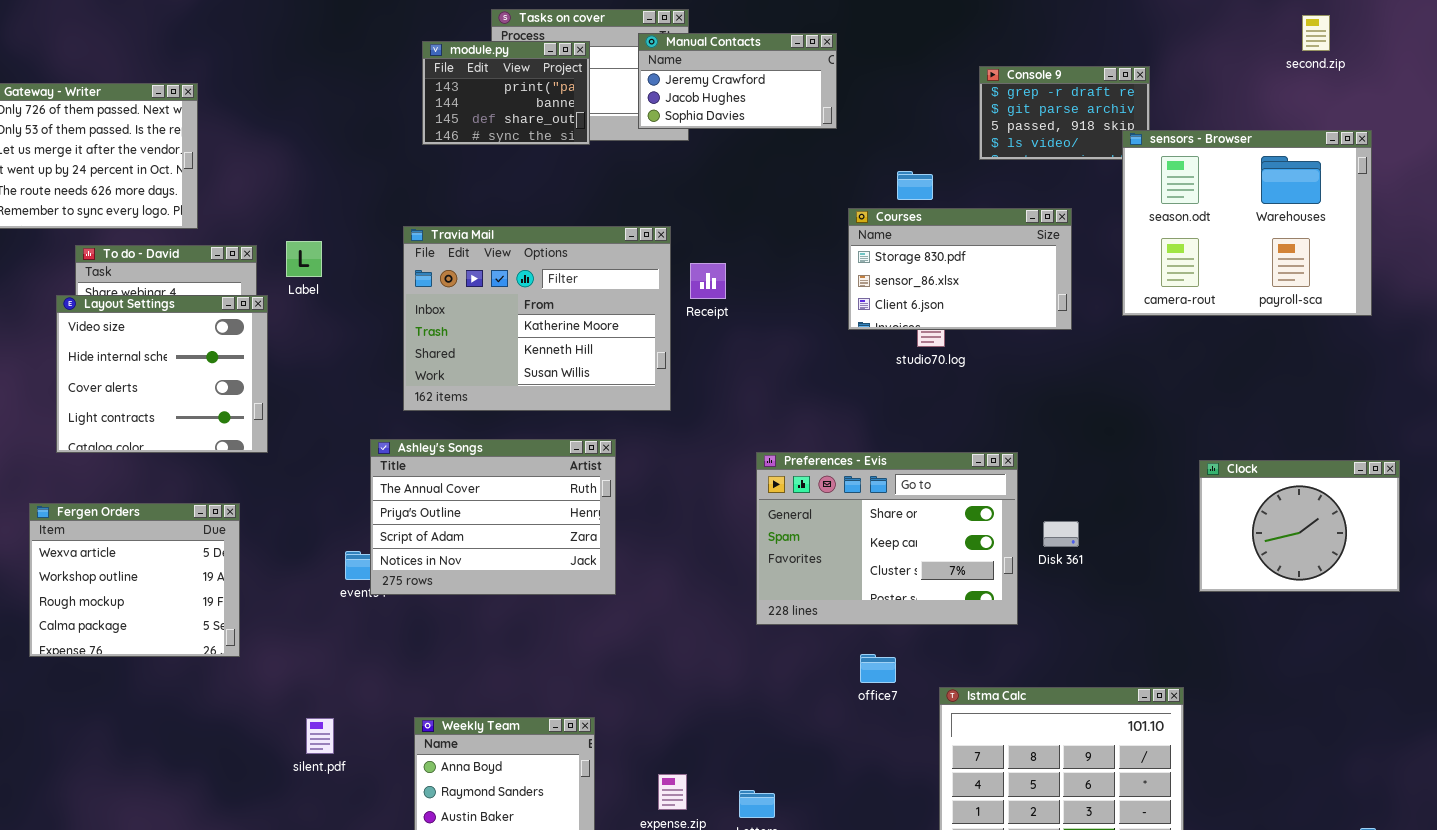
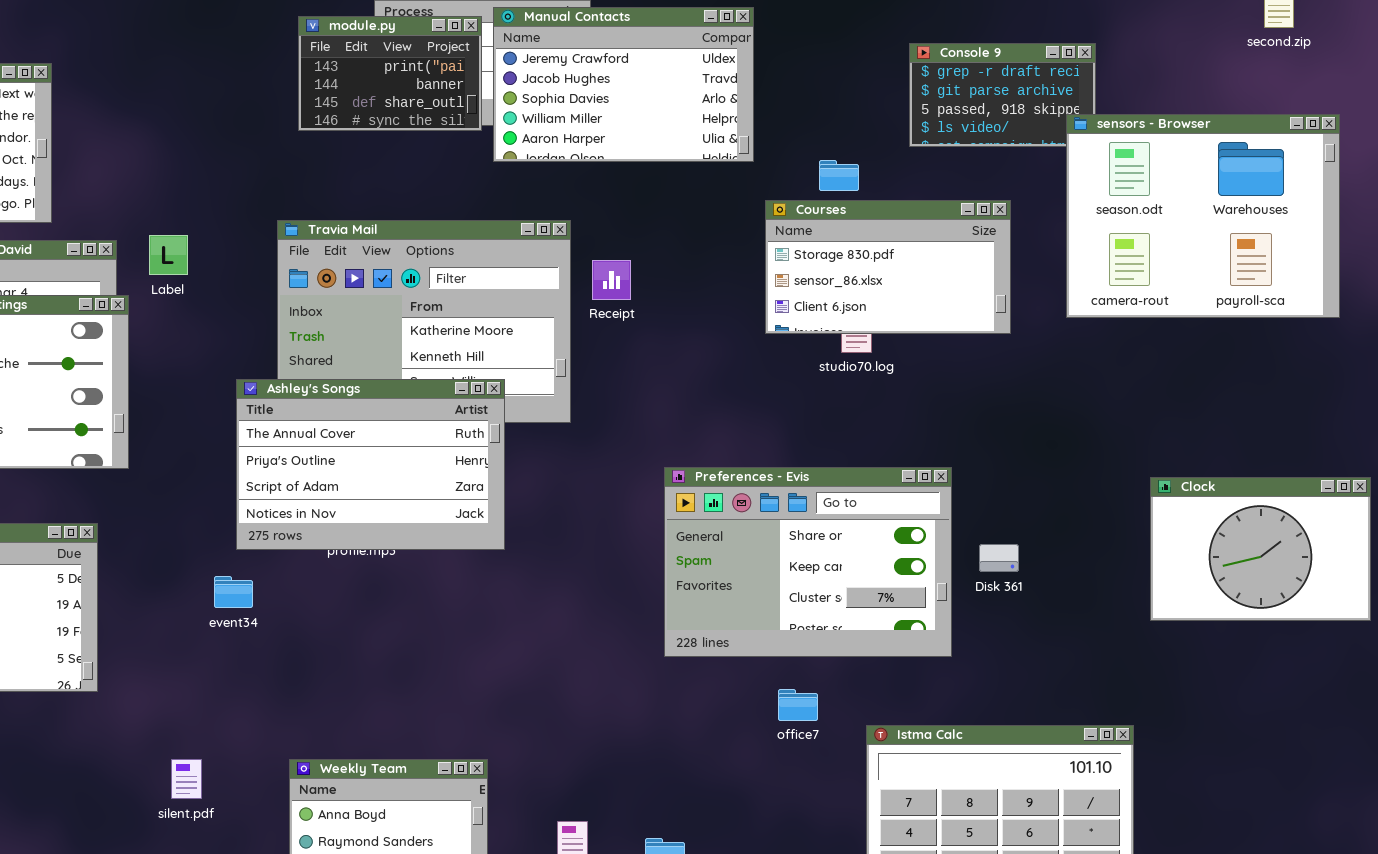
Manual Contacts: [638,33,837,129] -> [493,7,754,162], resized
Ashley's Songs: [370,439,616,595] -> [236,379,505,550], moved

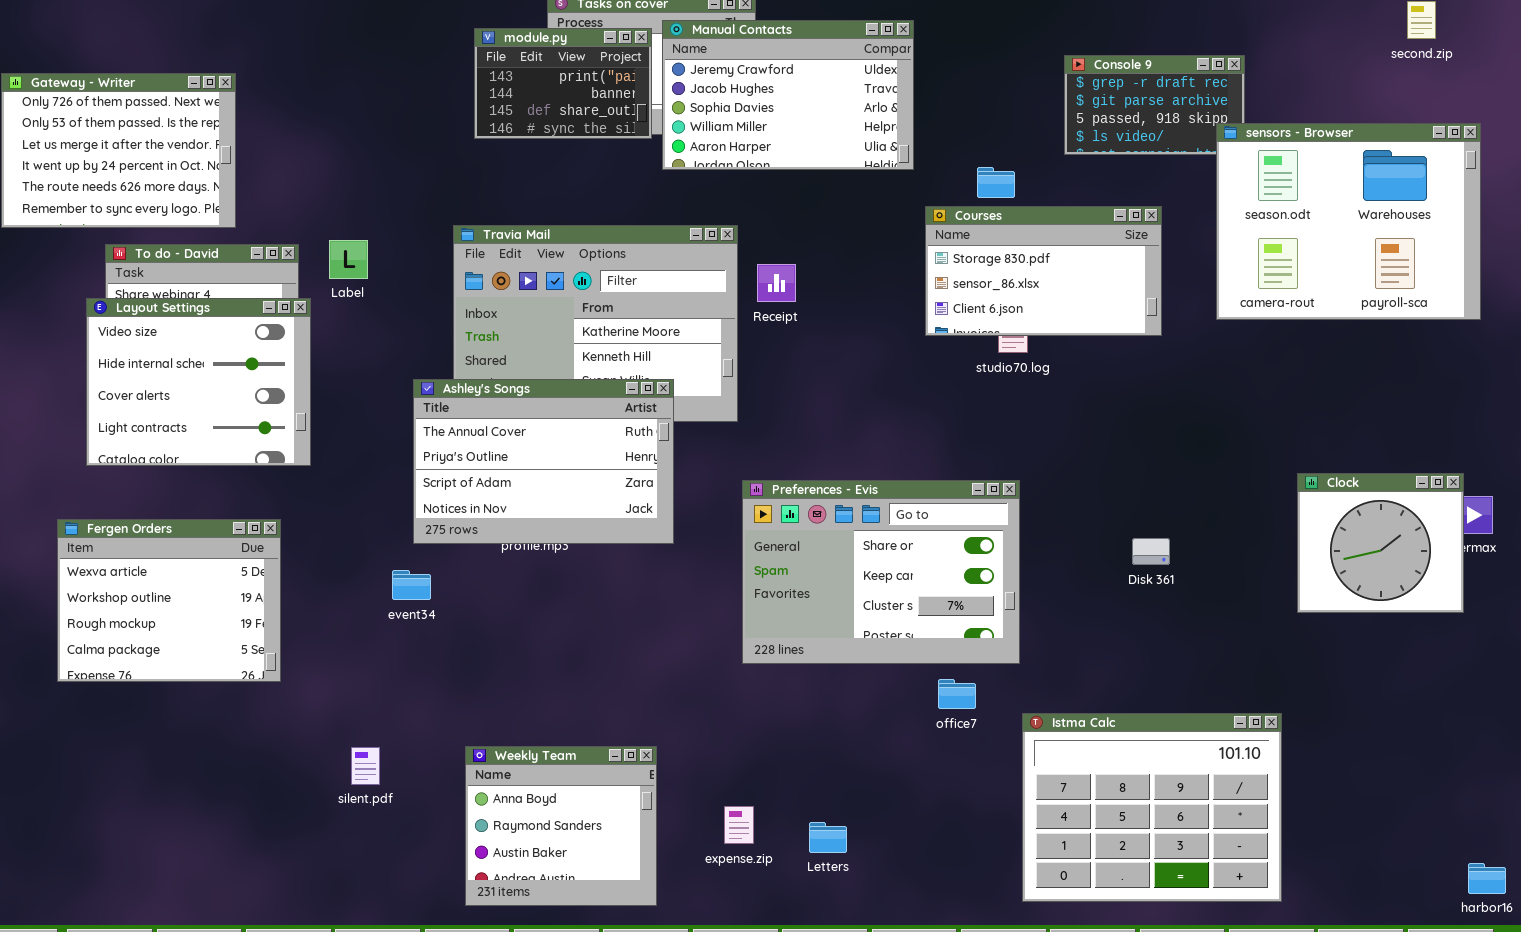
Preferences - Evis: [664,467,952,657] -> [742,480,1020,664], moved
Clock: [1150,477,1371,621] -> [1297,473,1464,613], resized

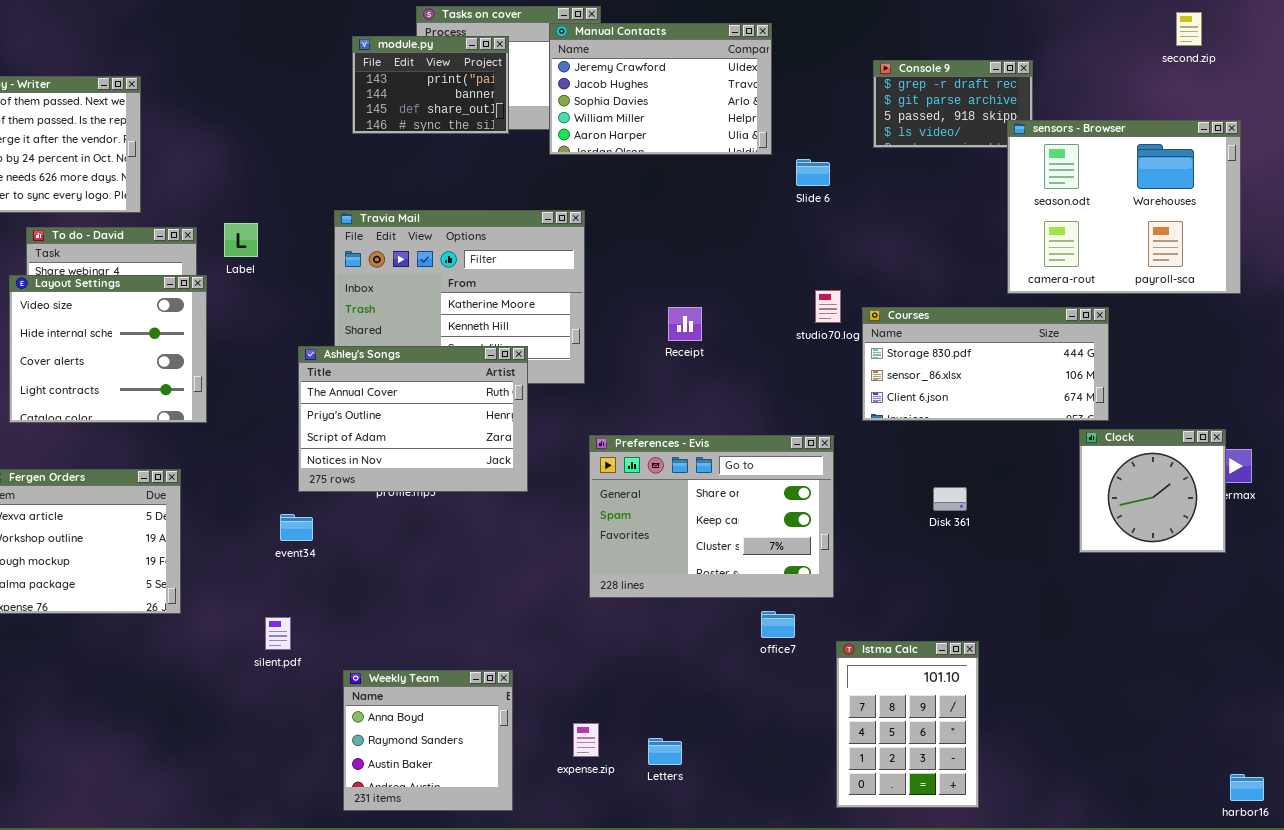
Manual Contacts: [662,20,914,170] -> [549,23,772,155], moved
Courses: [925,206,1162,336] -> [862,307,1109,421], moved, resized
Receipt: [757,264,796,302] -> [668,307,702,341], moved
Istma Calc: [1022,713,1282,902] -> [836,641,979,808], resized
silent.pdf: [351,747,380,785] -> [265,617,291,650], moved

